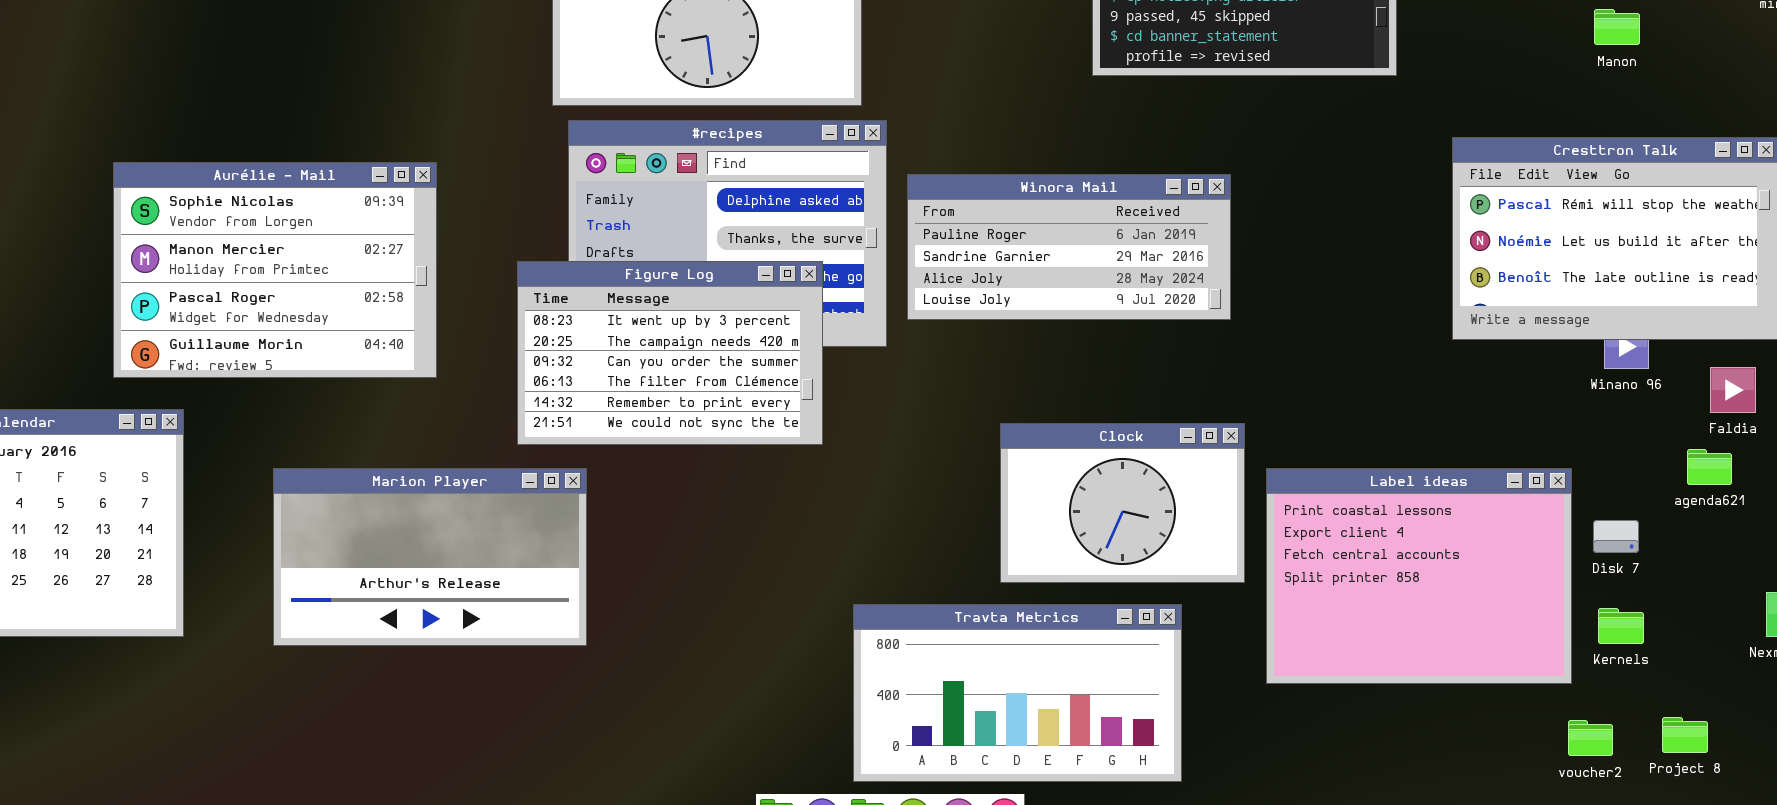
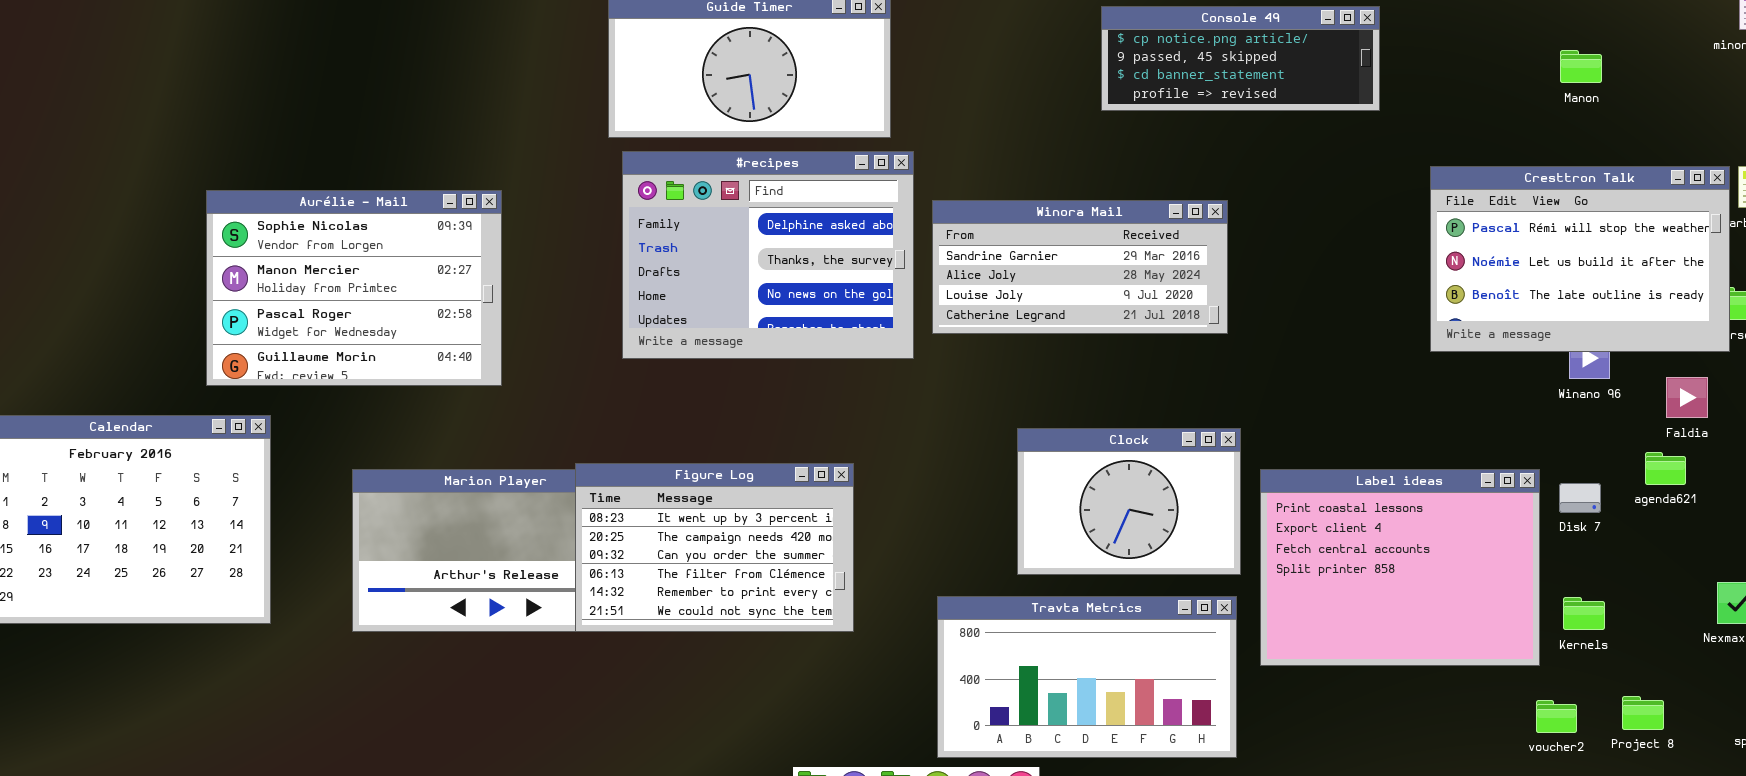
Winora Mail: [907,174,1231,320] -> [932,200,1228,334], scrolled down 1 row
Figure Log: [517,261,823,445] -> [575,463,854,632], moved
Disk 7: [1593,520,1639,553] -> [1559,483,1601,513], moved
Travta Metrics: [853,604,1182,782] -> [937,596,1237,758], moved

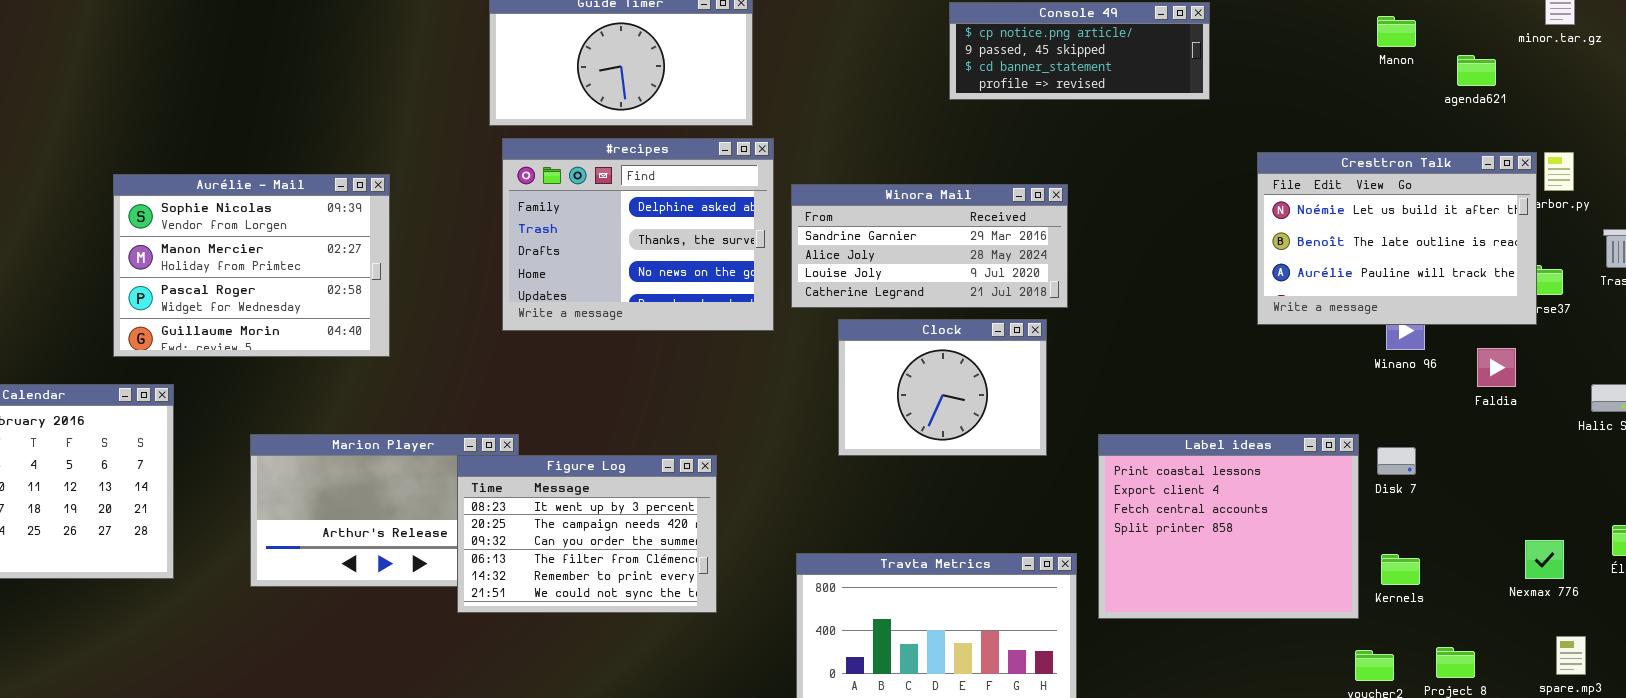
Manon: [1560,50,1602,83] -> [1377,16,1416,47], moved
Cresttron Talk: [1430,166,1730,352] -> [1257,152,1537,325], scrolled down 1 row
Clock: [1017,428,1241,575] -> [838,319,1047,456], moved
agenda621: [1645,452,1686,485] -> [1457,55,1496,86], moved
Figure Log: [575,463,854,632] -> [457,455,717,613], moved

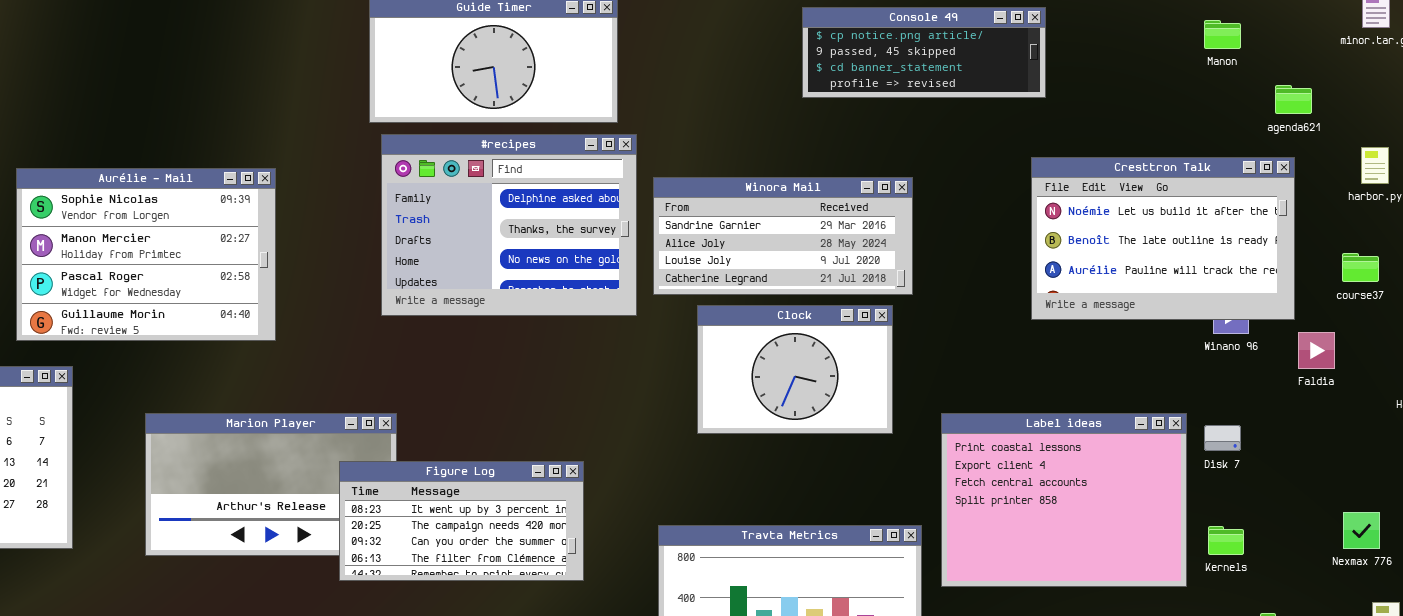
agenda621: [1457,55,1496,86] -> [1275,85,1312,114], moved
Cresttron Talk: [1257,152,1537,325] -> [1031,157,1295,320], moved
Figure Log: [457,455,717,613] -> [339,461,584,581], resized

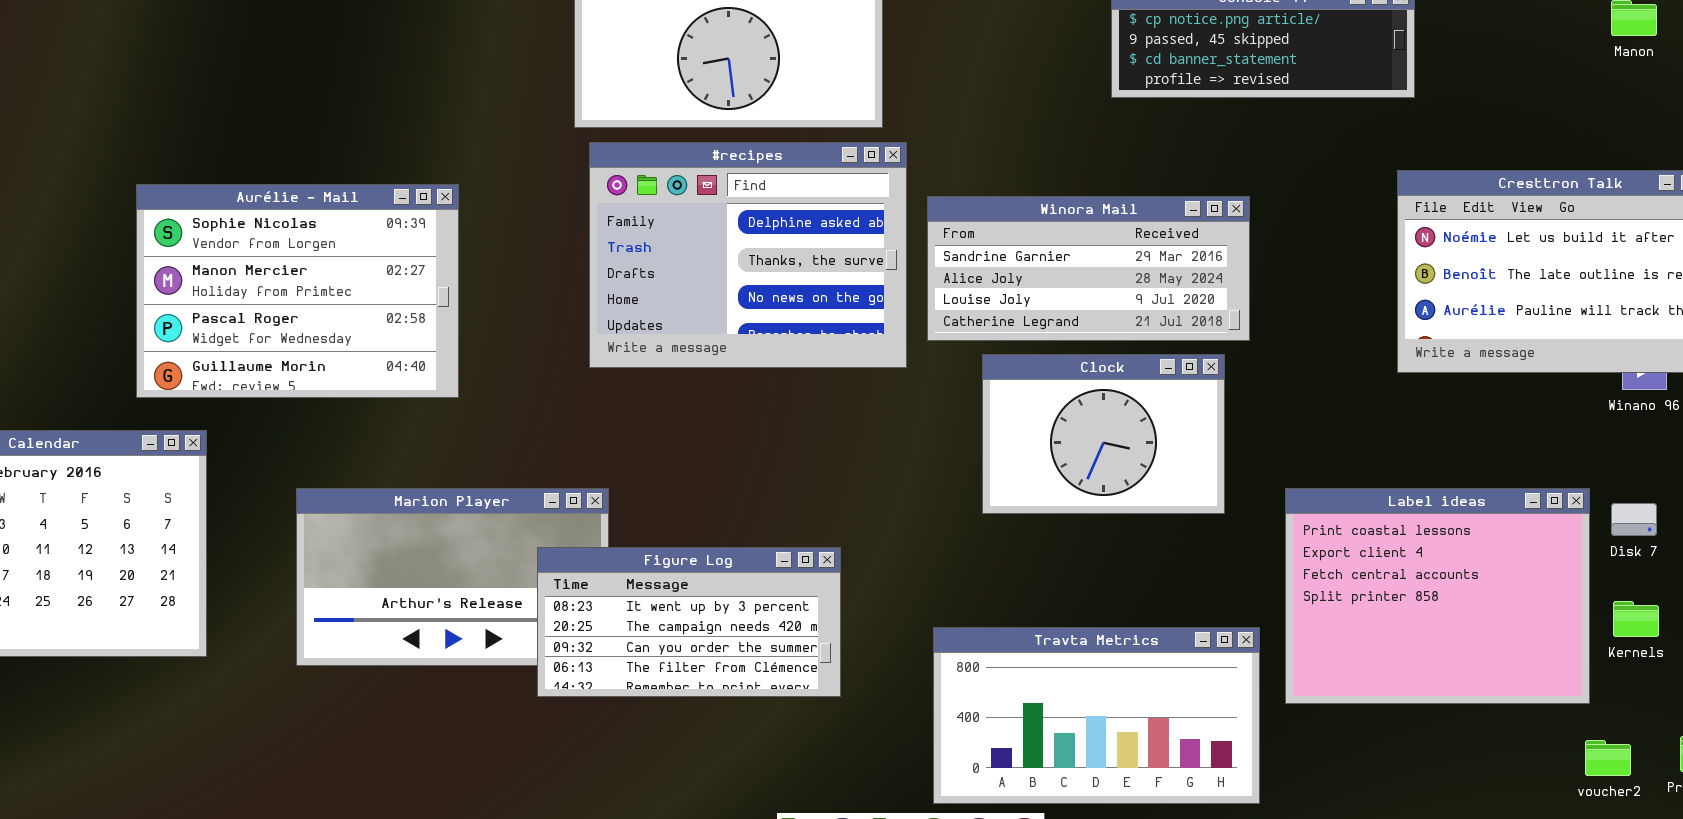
Kernels: [1208,526,1244,555] -> [1613,601,1659,637], moved

